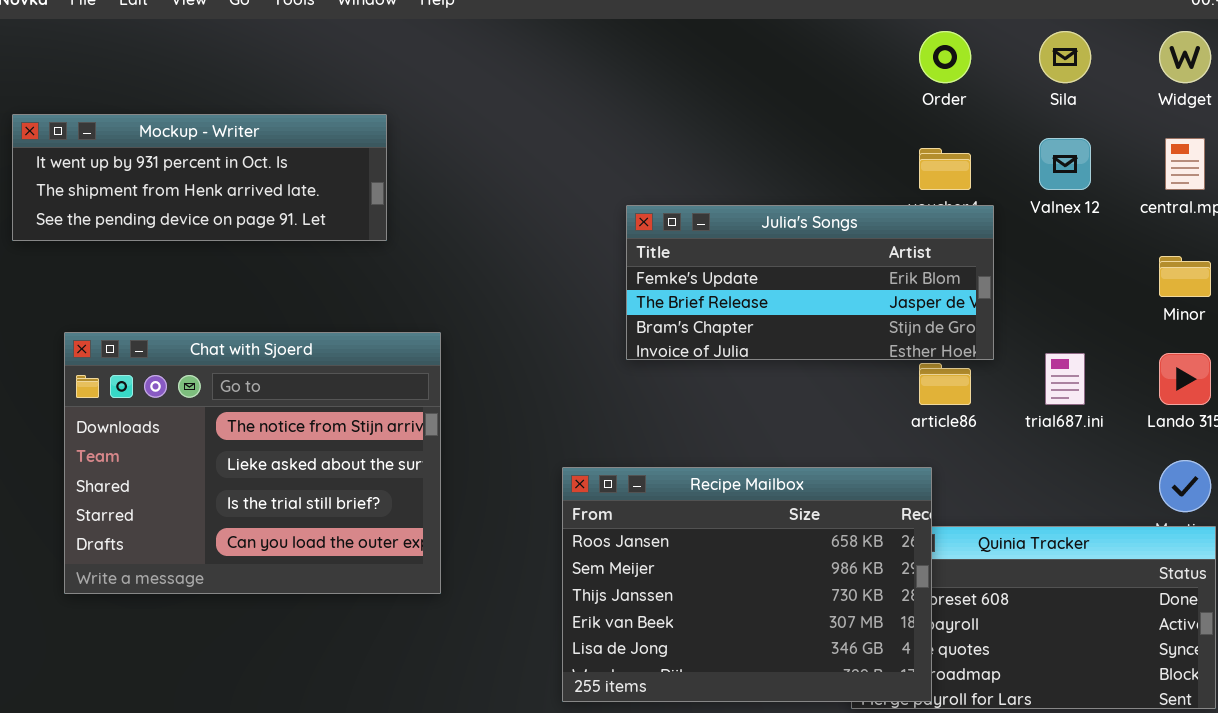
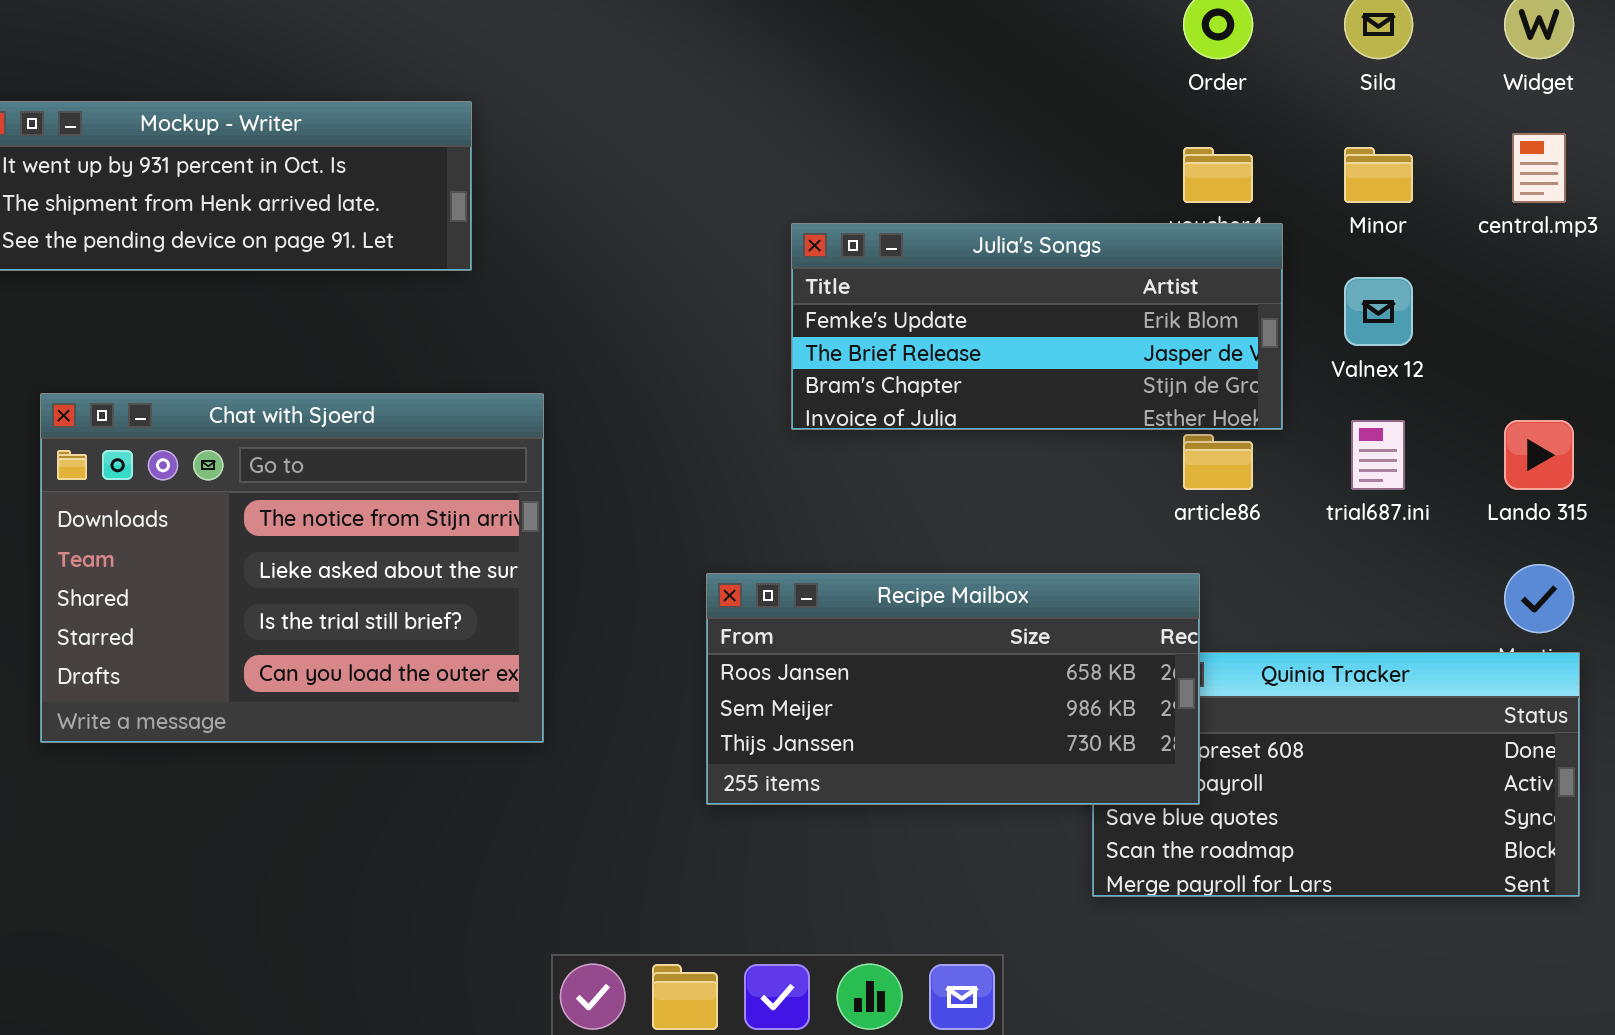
Valnex 12: [1039,138,1091,190] -> [1344,277,1413,346], moved
Minor: [1159,256,1211,297] -> [1344,147,1413,203], moved
Recipe Mailbox: [562,467,932,702] -> [706,573,1200,805], resized

